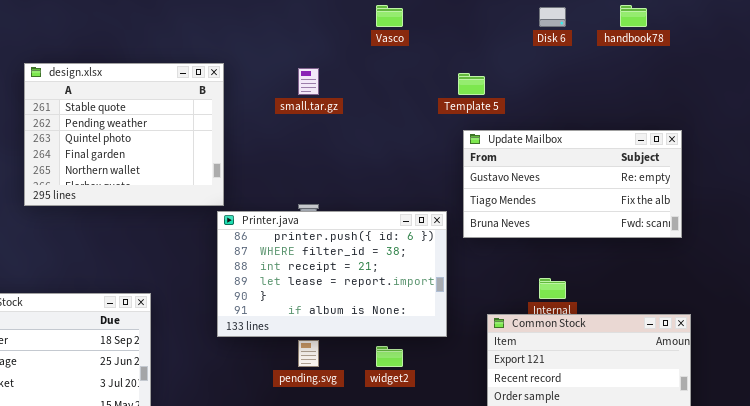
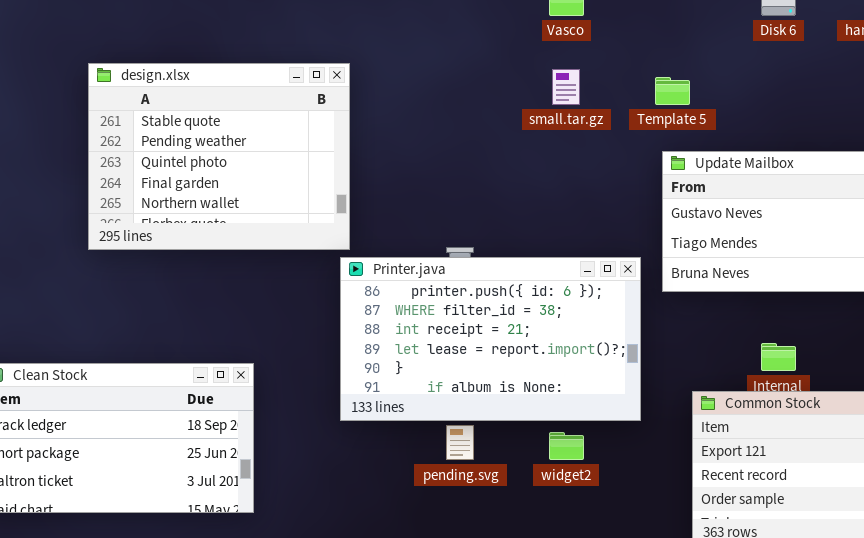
small.tar.gz: [298,68,319,95] -> [552,69,580,105], moved

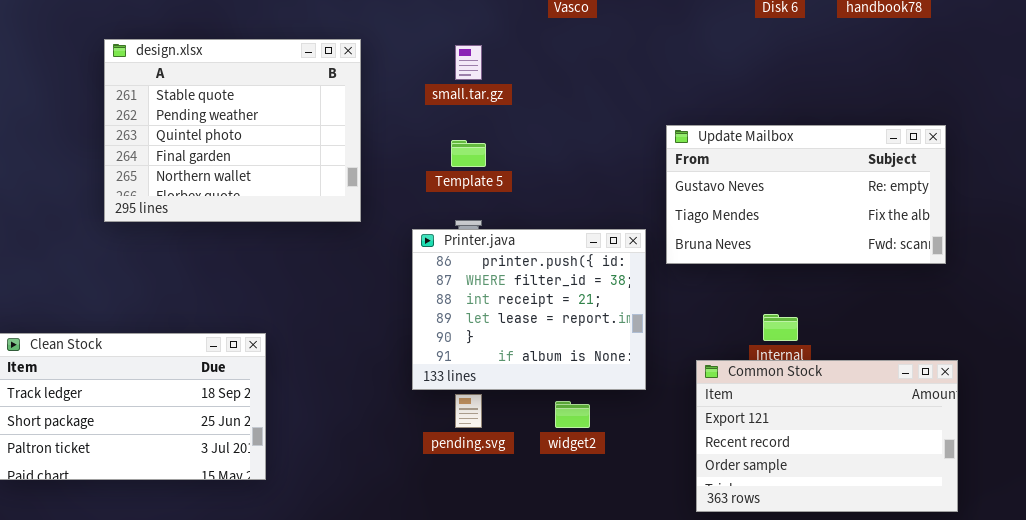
small.tar.gz: [552,69,580,105] -> [455,45,482,80], moved
Template 5: [655,77,690,105] -> [451,140,486,167], moved
Printer.java: [340,257,641,421] -> [412,229,646,390], resized

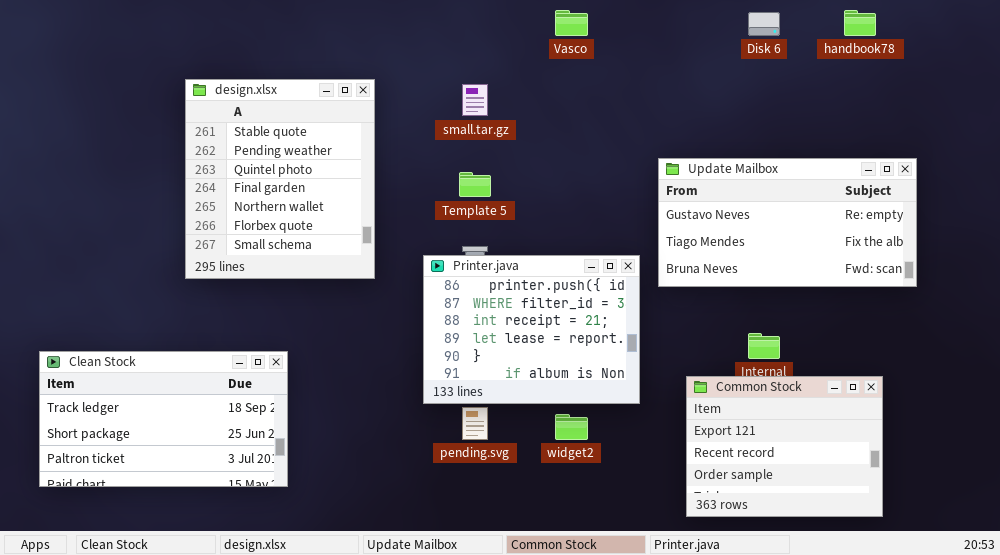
design.xlsx: [104,39,361,222] -> [185,79,375,279], resized
Common Stock: [696,360,958,512] -> [686,376,883,517], resized

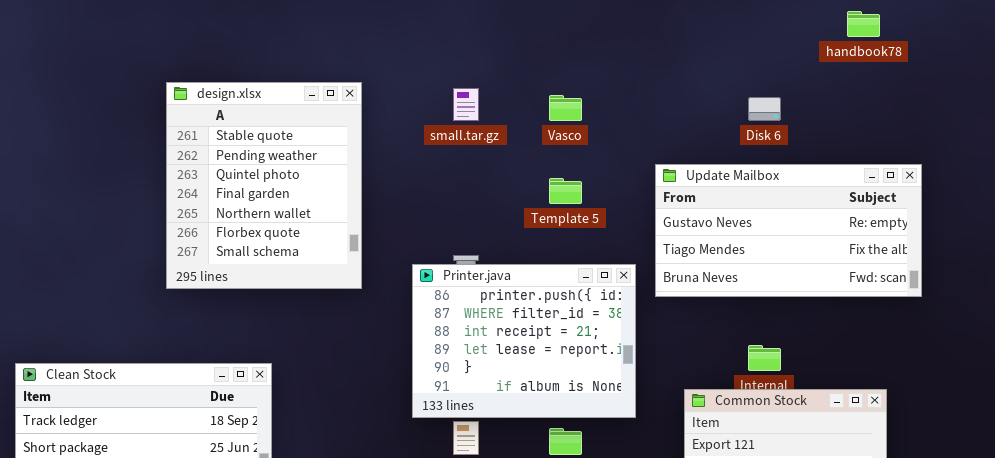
Vasco: [555,10,588,36] -> [549,95,582,121], moved
Disk 6: [748,12,780,36] -> [748,97,781,121], moved
Template 5: [459,172,491,197] -> [549,178,582,204], moved

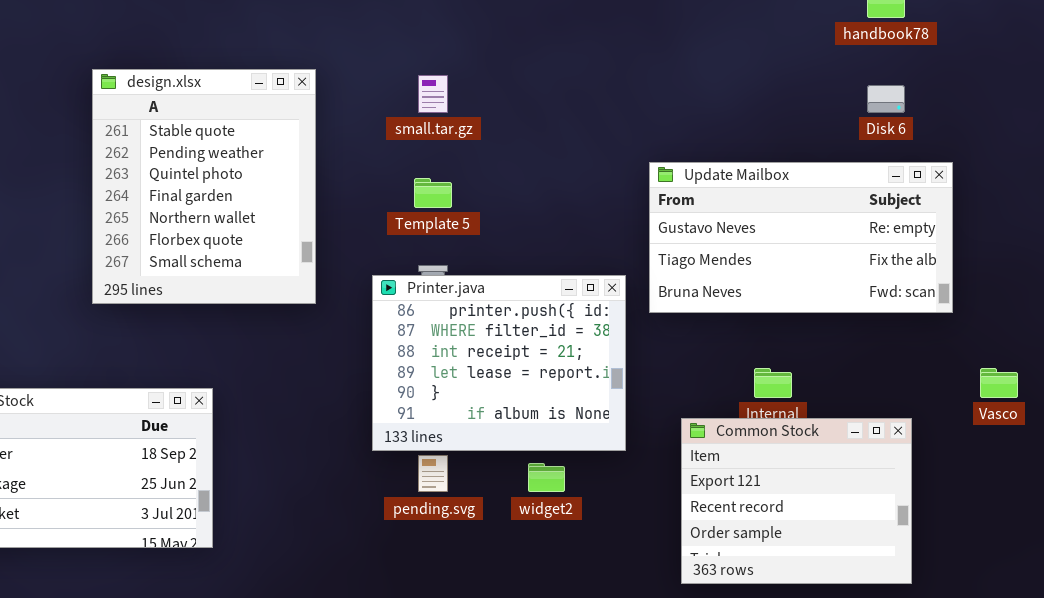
Vasco: [549,95,582,121] -> [980,368,1018,398], moved
Disk 6: [748,97,781,121] -> [867,85,905,113], moved
Template 5: [549,178,582,204] -> [414,178,452,208], moved

